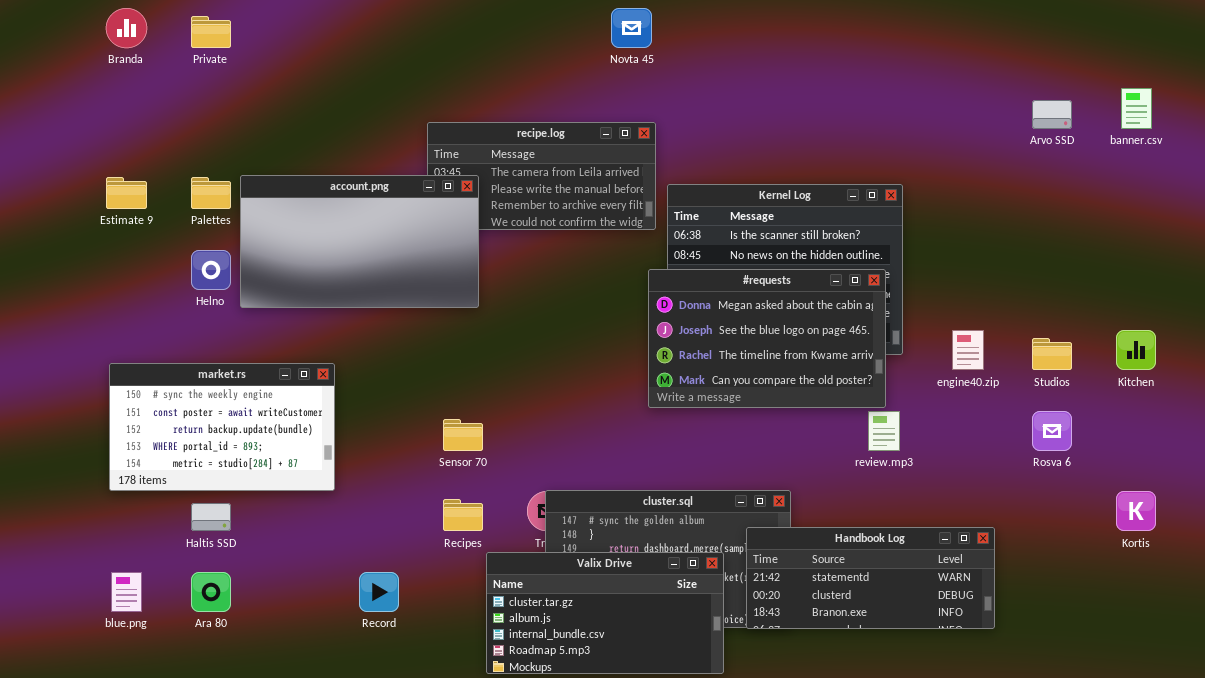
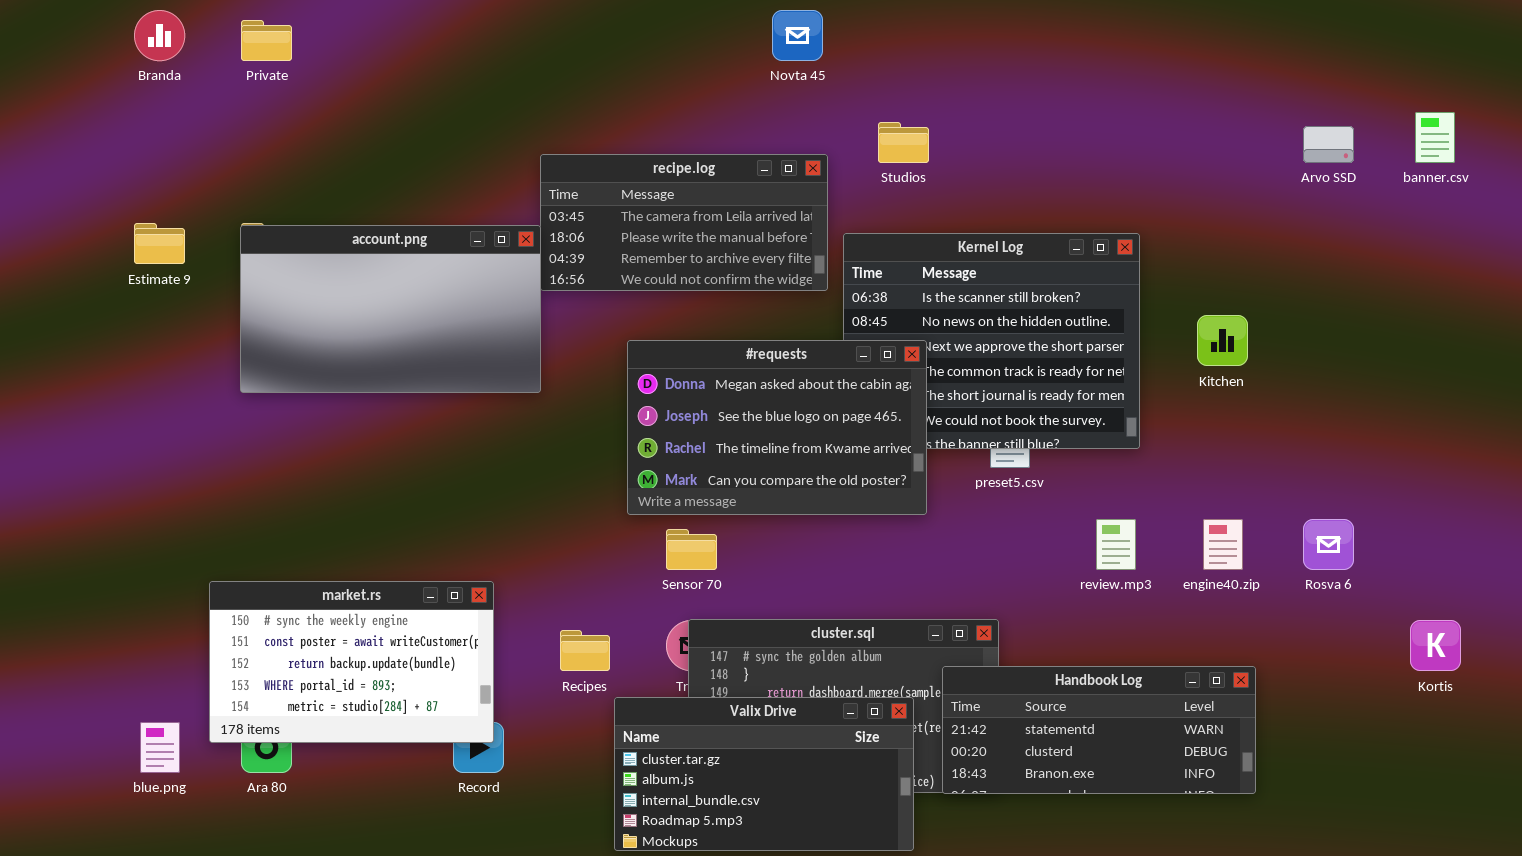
account.png: [240,175,479,308] -> [240,225,541,393], moved
#requests: [648,269,886,408] -> [627,340,927,515], moved
engine40.zip: [952,330,984,370] -> [1203,519,1243,570], moved
Kitchen: [1116,330,1156,370] -> [1197,315,1248,366], moved
Studios: [1032,338,1072,370] -> [878,122,929,163], moved
market.rs: [109,363,335,491] -> [209,581,494,743], moved
Sensor 70: [443,419,483,451] -> [666,529,717,570], moved

